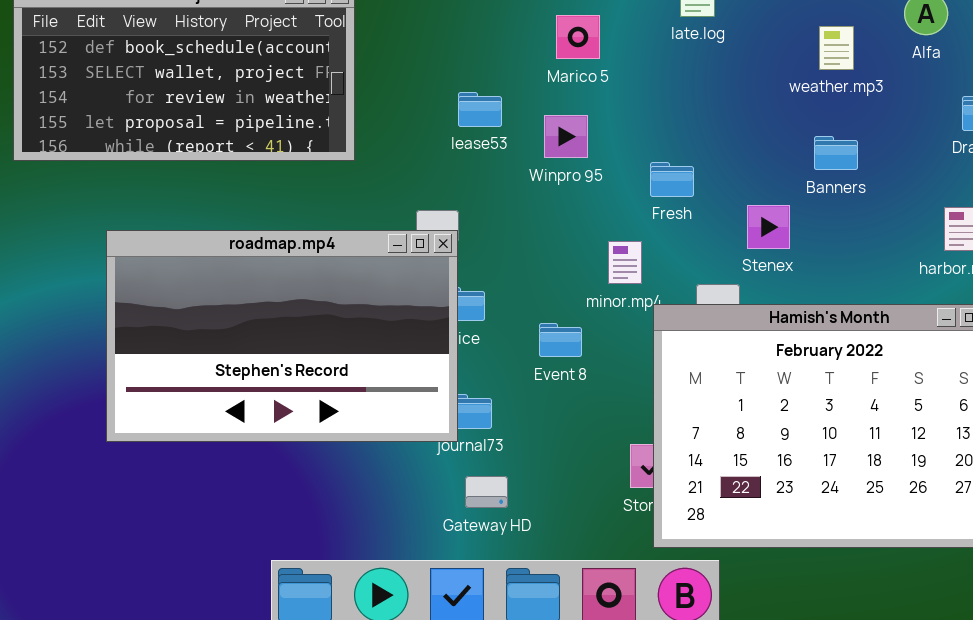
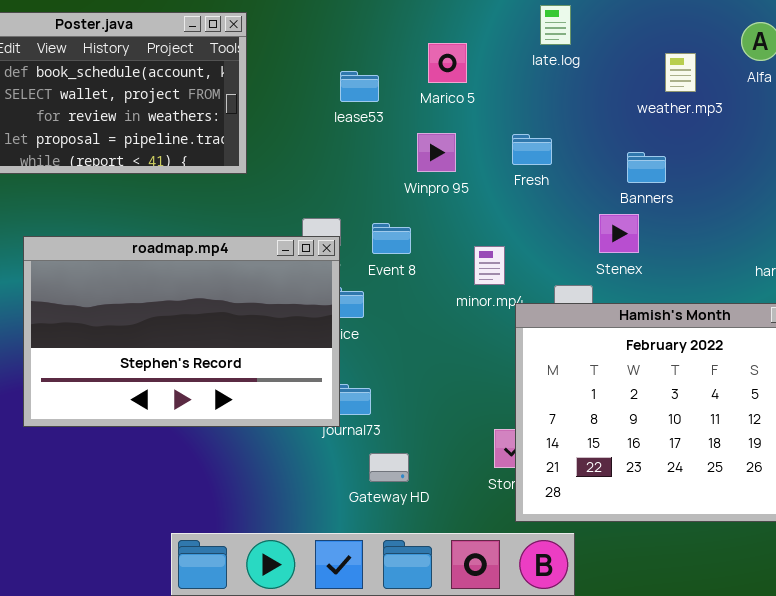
lease53: [458,92,502,127] -> [340,71,379,102], moved
Banners: [814,136,858,170] -> [627,152,666,183], moved
Fresh: [650,162,694,197] -> [512,134,552,165], moved
Event 8: [539,323,582,357] -> [372,223,411,254], moved
Gateway HD: [465,476,508,508] -> [369,453,409,482], moved

